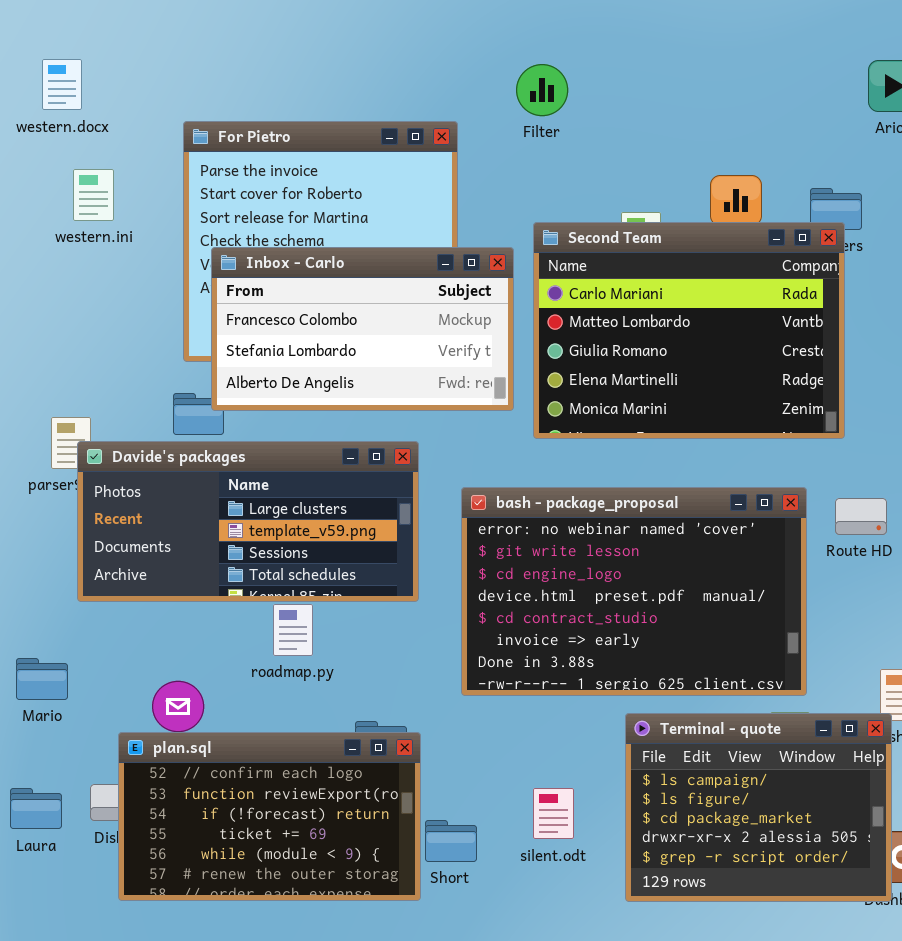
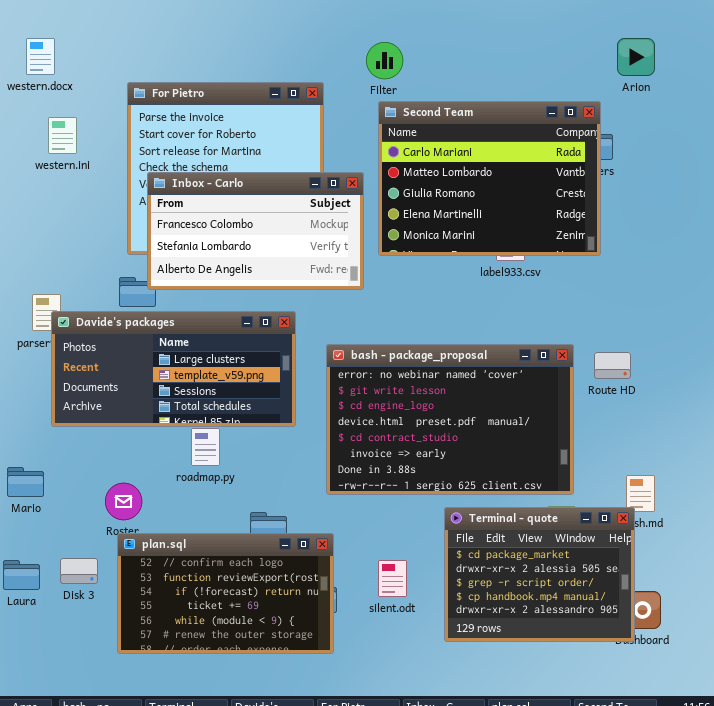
Second Team: [533,222,845,439] -> [378,101,601,256], moved
Terminal - quote: [625,713,892,902] -> [444,507,635,642], scrolled down 2 rows
plan.sql: [118,732,421,901] -> [117,533,334,654], moved

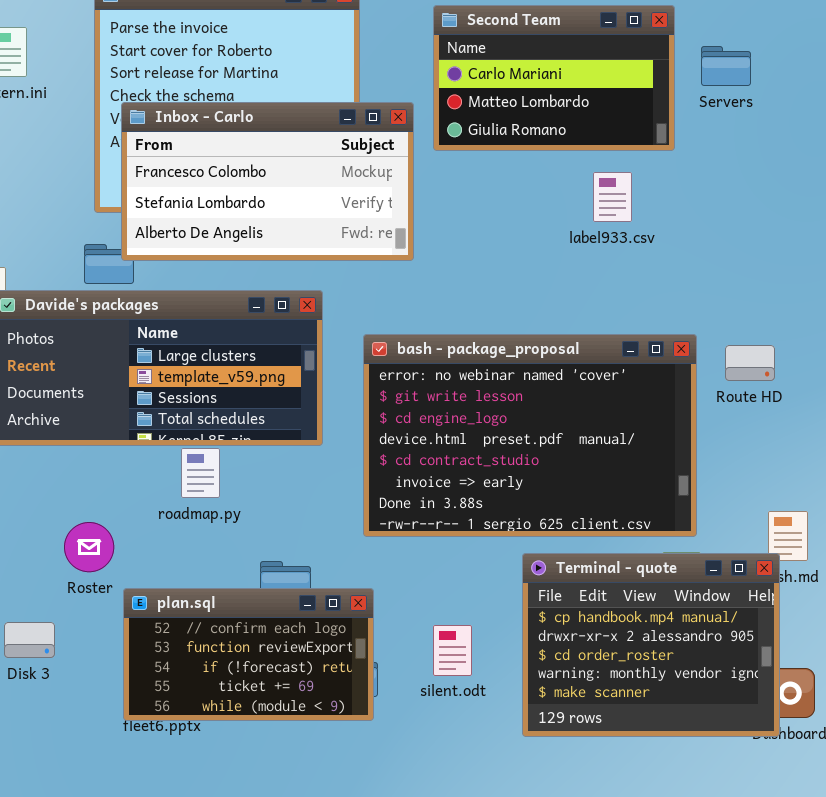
Second Team: [378,101,601,256] -> [433,5,675,151], resized
Terminal - quote: [444,507,635,642] -> [522,553,780,737], scrolled down 3 rows
plan.sql: [117,533,334,654] -> [123,588,374,721], resized

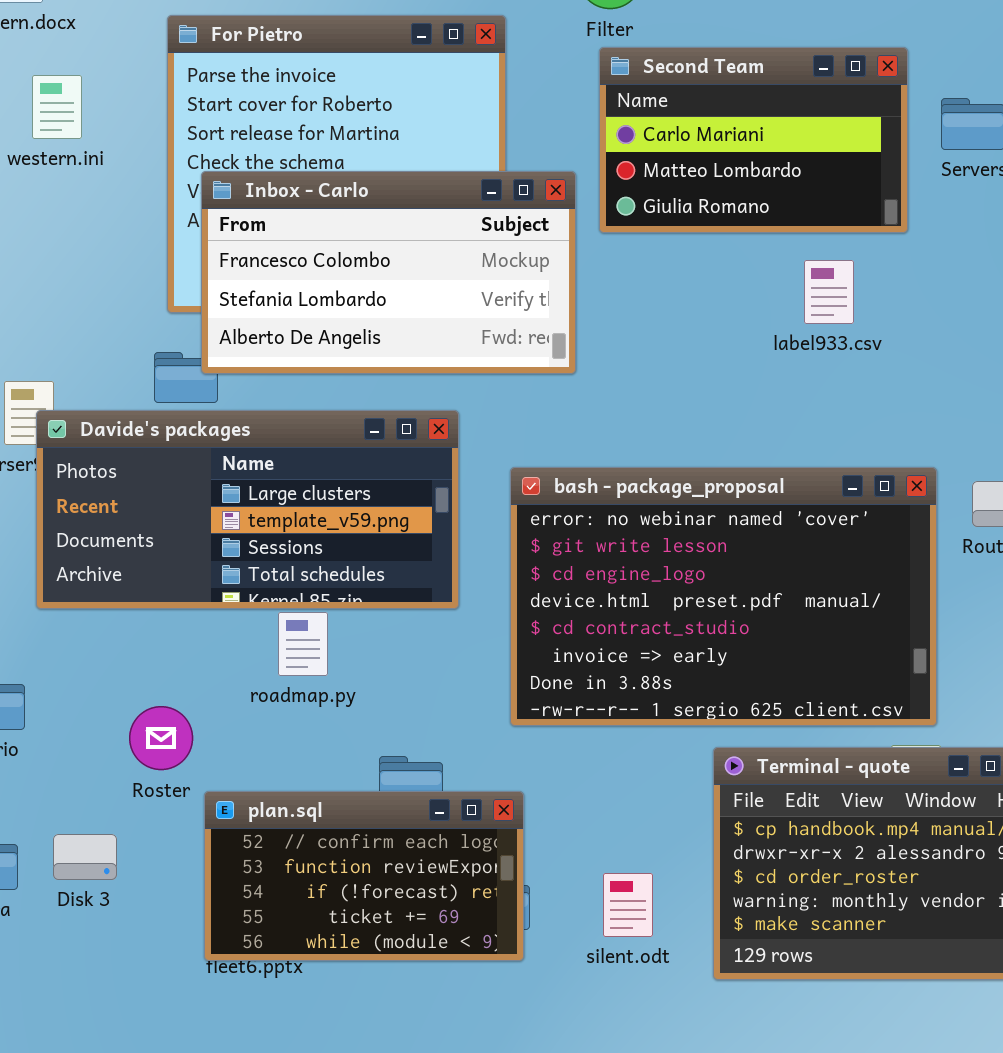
silent.odt: [433,625,472,676] -> [603,873,653,937], moved

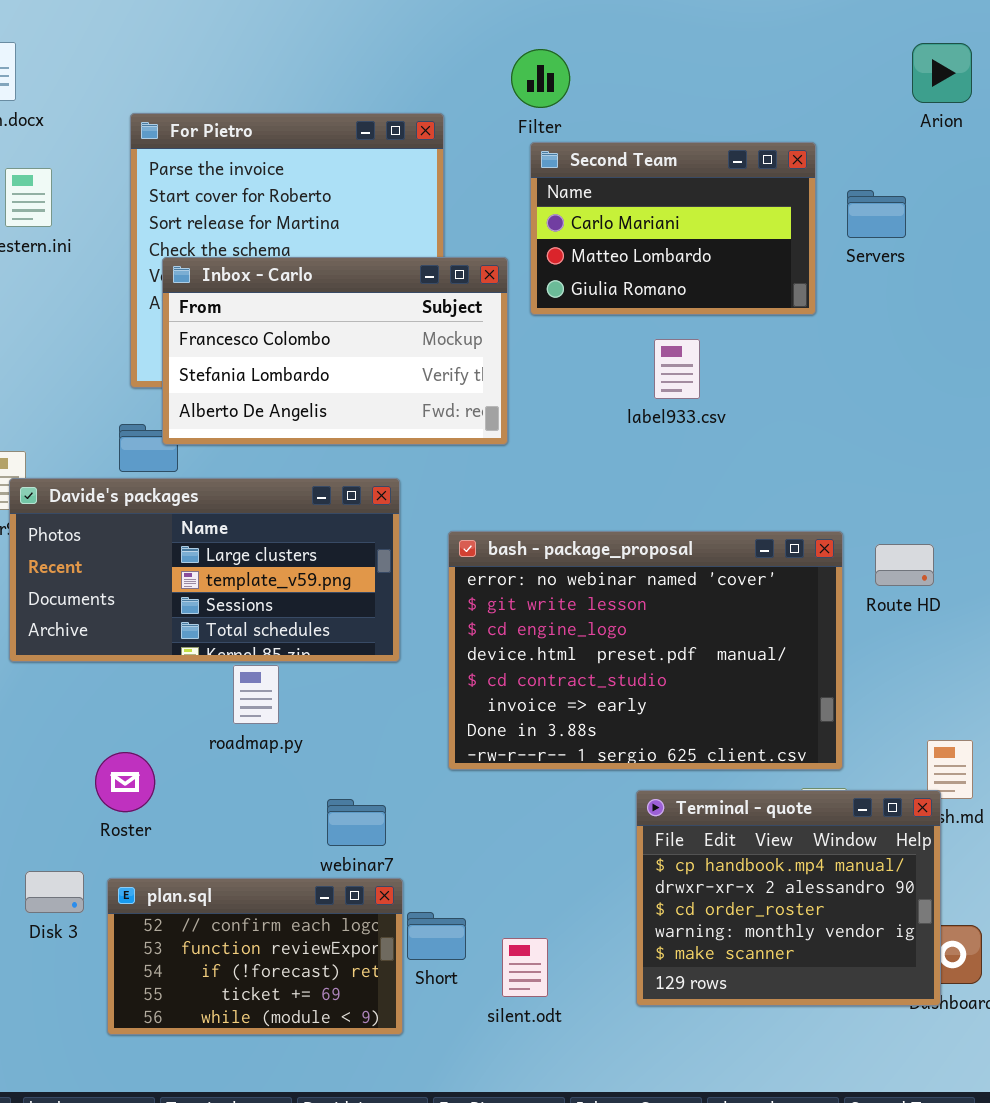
label933.csv: [804,260,854,324] -> [654,339,700,399], moved
plan.sql: [204,791,524,961] -> [107,878,403,1035], moved
silent.odt: [603,873,653,937] -> [502,938,548,997], moved

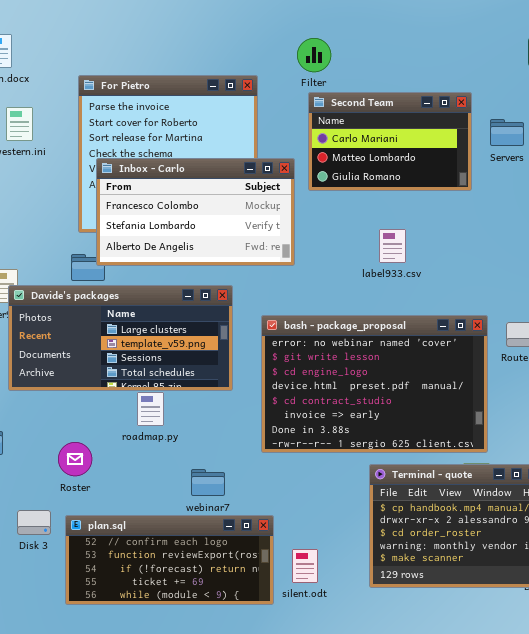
label933.csv: [654,339,700,399] -> [379,229,406,263], moved
plan.sql: [107,878,403,1035] -> [65,515,274,605], resized

